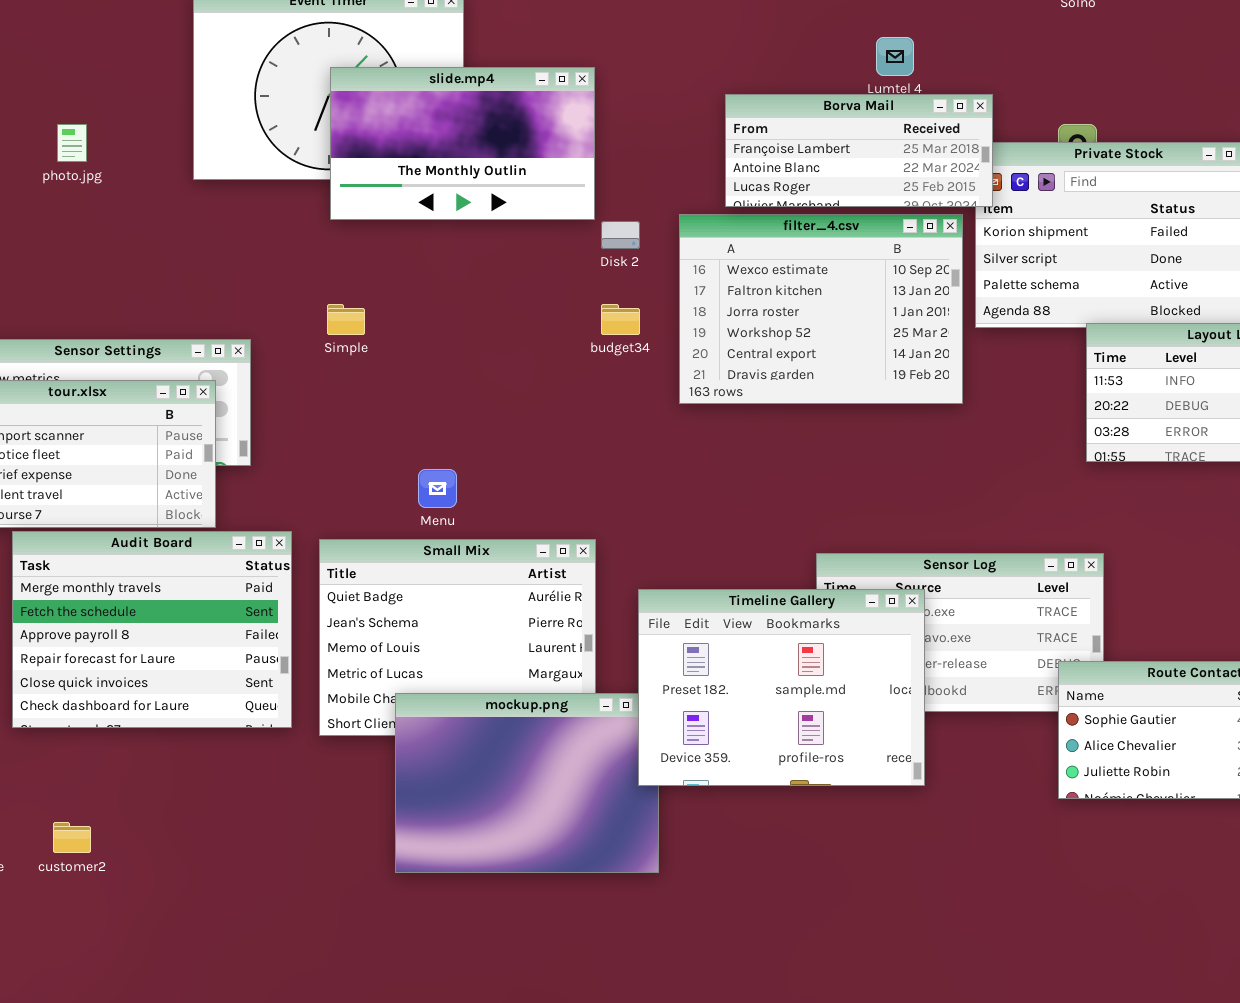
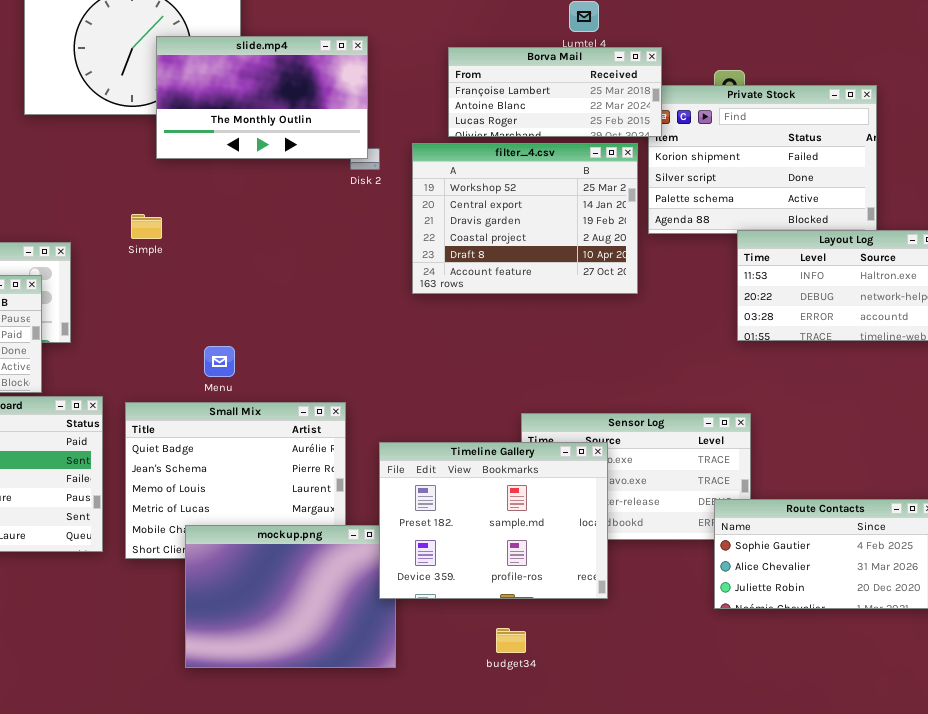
slide.mp4: [330,67,595,220] -> [156,36,368,159], moved
filter_4.csv: [679,214,963,404] -> [412,143,638,294], scrolled down 3 rows
budget34: [601,304,640,335] -> [496,628,526,653], moved

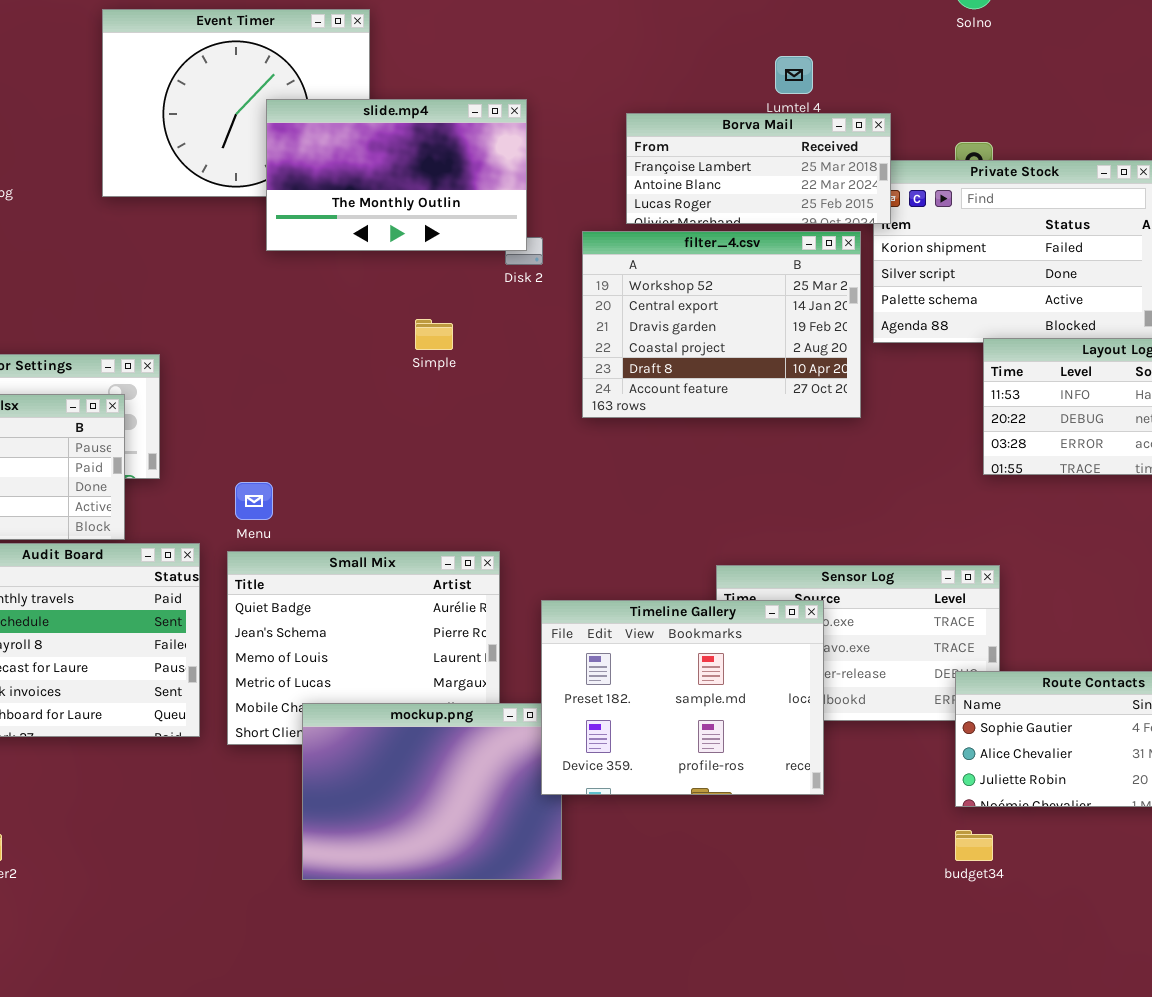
Simple: [131,214,162,239] -> [415,319,453,350], moved
Menu: [204,346,235,377] -> [235,482,273,520], moved
budget34: [496,628,526,653] -> [955,830,993,861], moved

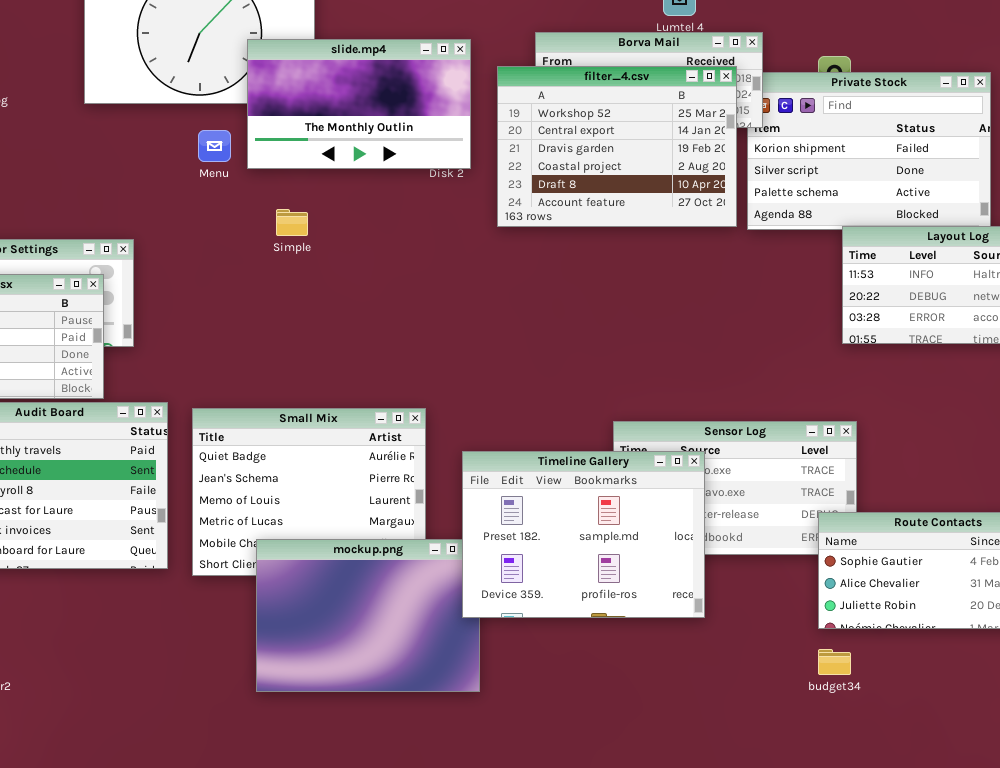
slide.mp4: [266,99,527,251] -> [247,39,471,169], moved
filter_4.csv: [582,231,861,418] -> [497,66,737,227], moved
Simple: [415,319,453,350] -> [276,209,308,236], moved
Menu: [235,482,273,520] -> [198,130,231,162], moved

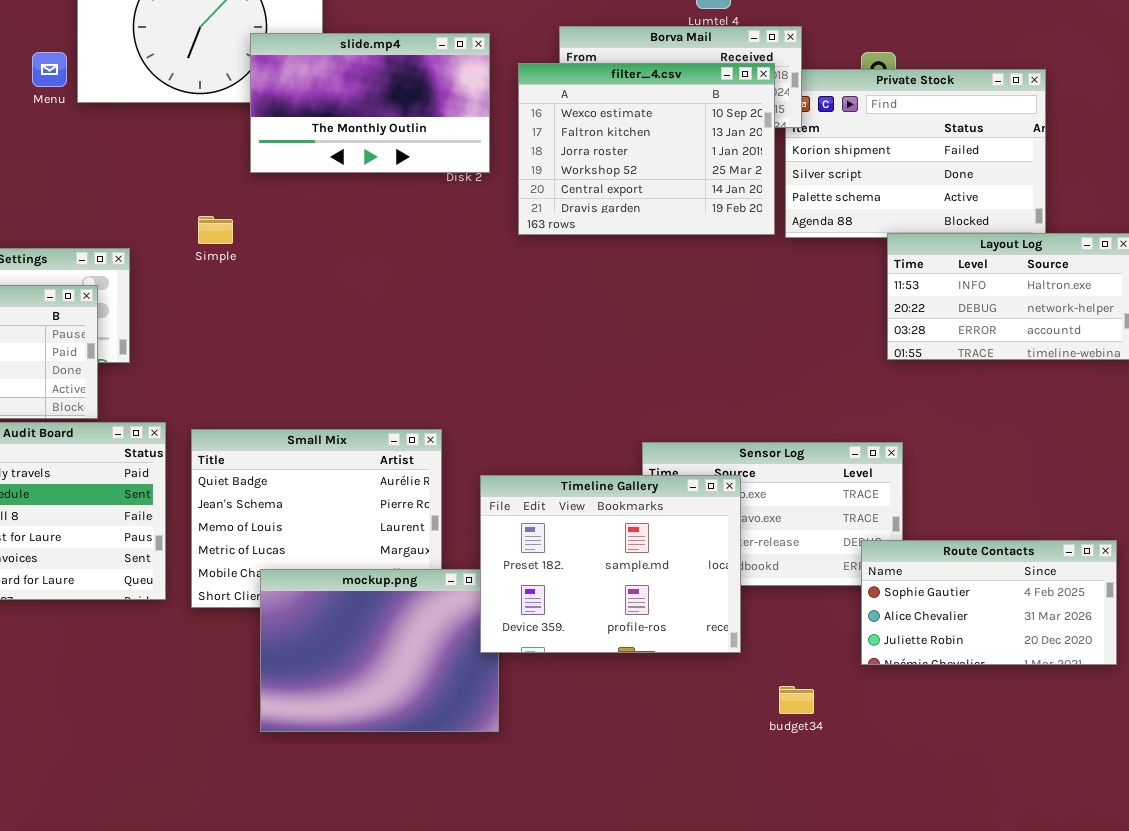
filter_4.csv: [497,66,737,227] -> [518,63,775,235], scrolled up 3 rows
Menu: [198,130,231,162] -> [32,52,67,87], moved
Simple: [276,209,308,236] -> [198,216,233,244], moved
budget34: [818,649,851,675] -> [779,686,814,714], moved

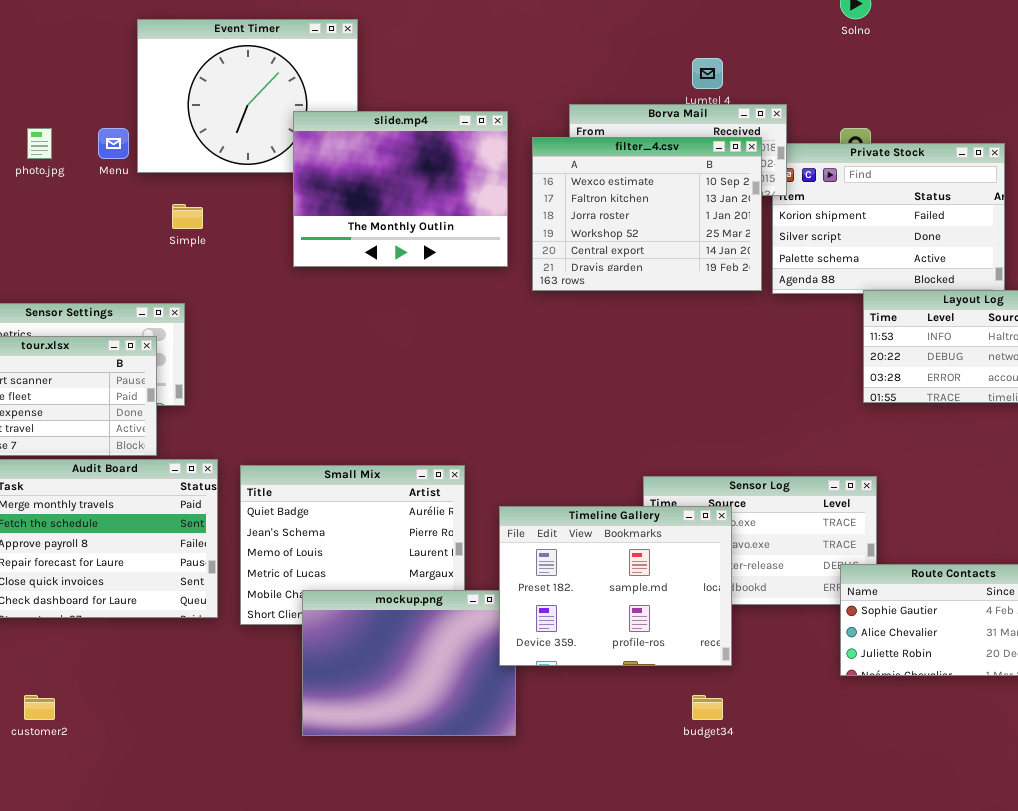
slide.mp4: [250,33,490,173] -> [293,111,508,267], resized
Simple: [198,216,233,244] -> [172,204,203,229], moved
budget34: [779,686,814,714] -> [692,695,723,720], moved

